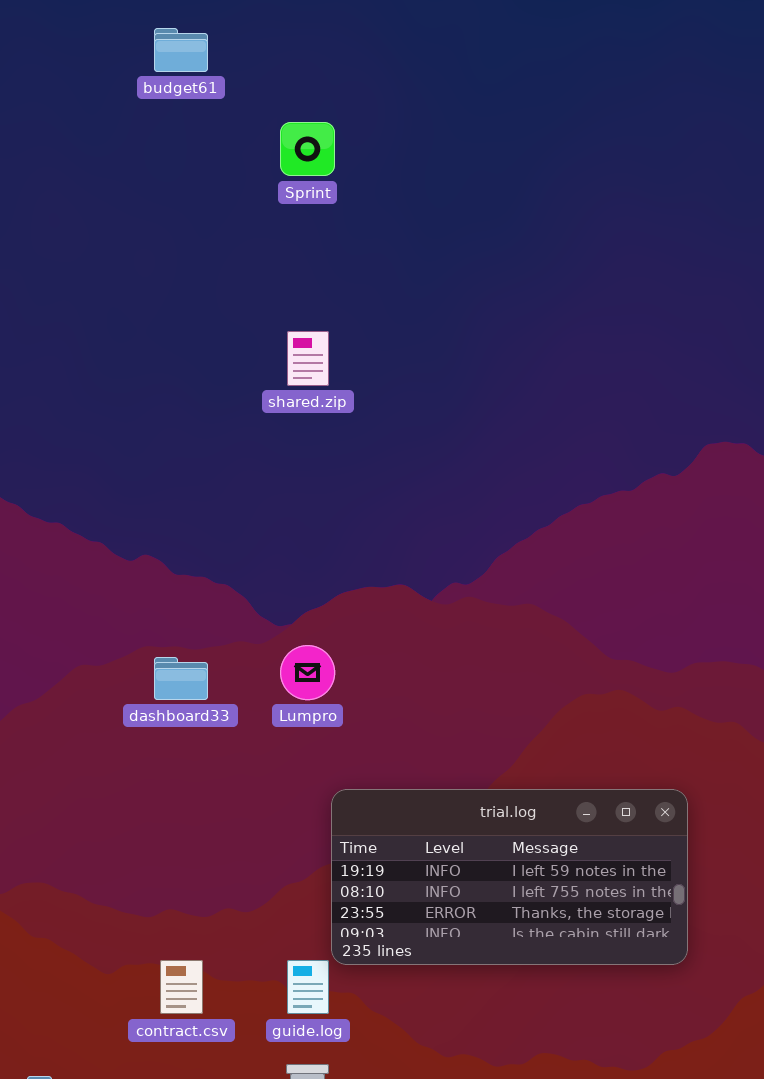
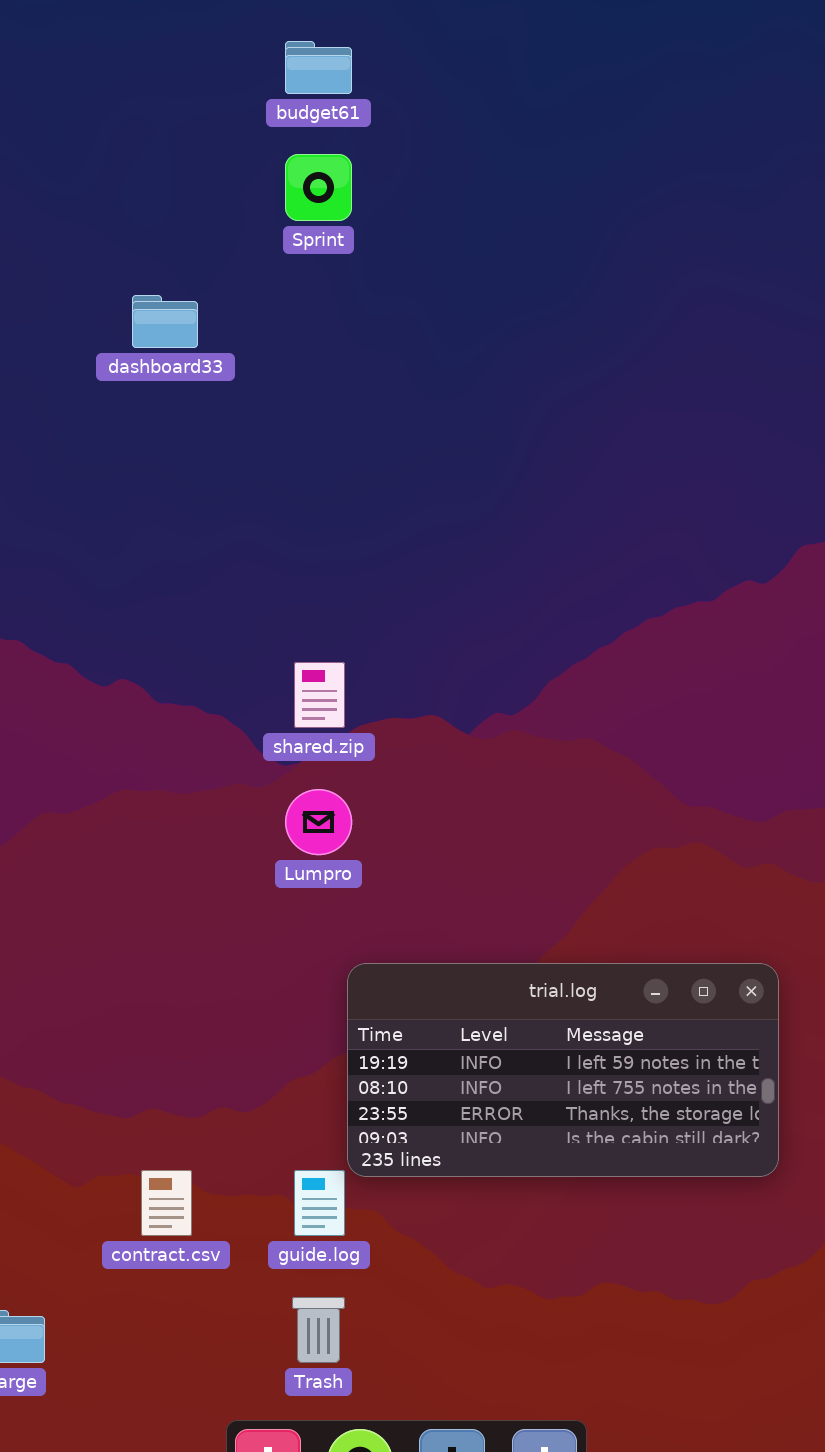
budget61: [154,28,208,72] -> [285,41,352,94], moved
shared.zip: [287,331,329,386] -> [294,662,345,728], moved
dashboard33: [154,657,208,700] -> [132,295,198,348], moved

